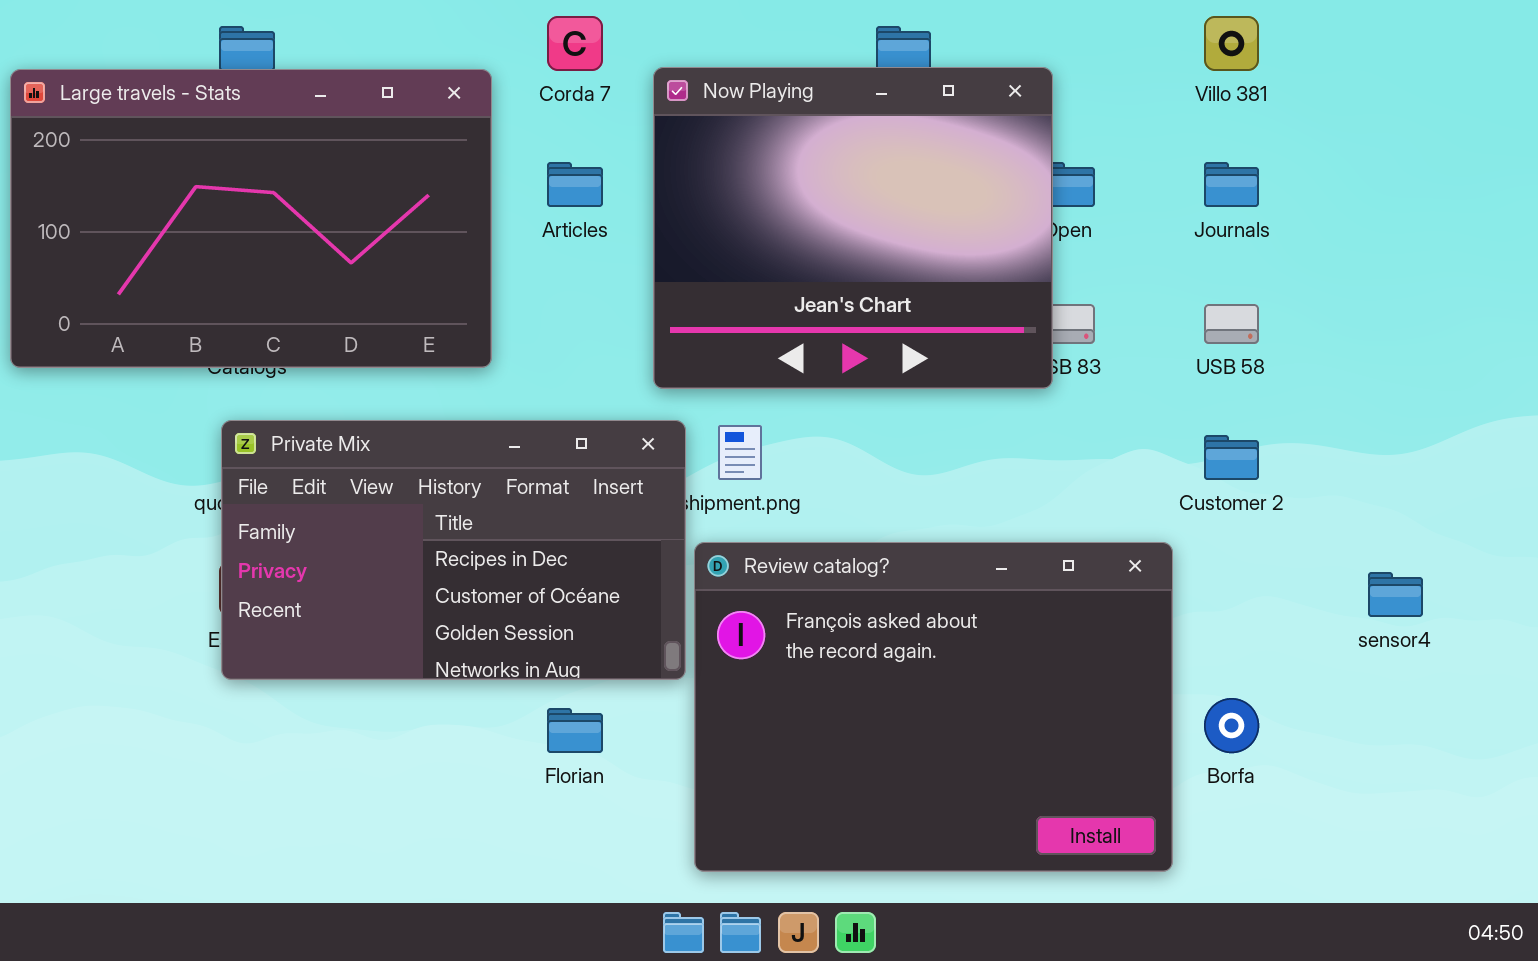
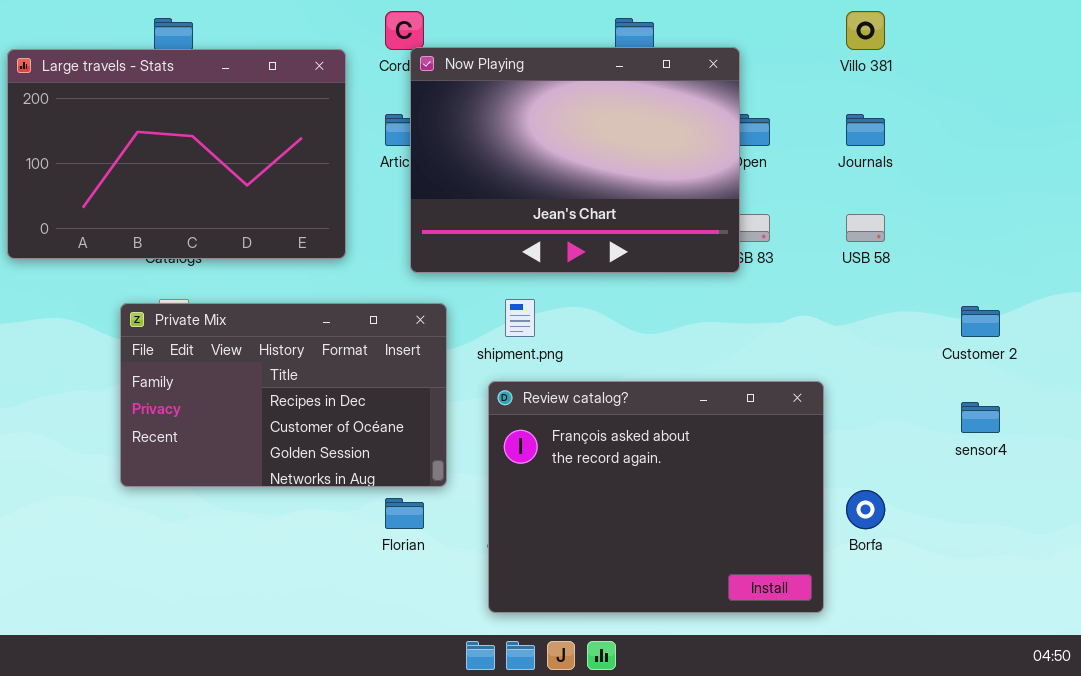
Now Playing: [653,67,1053,389] -> [410,47,740,273], resized
Private Mix: [221,420,686,680] -> [120,303,447,487], moved
Customer 2: [1204,435,1259,480] -> [961,306,1000,337], moved

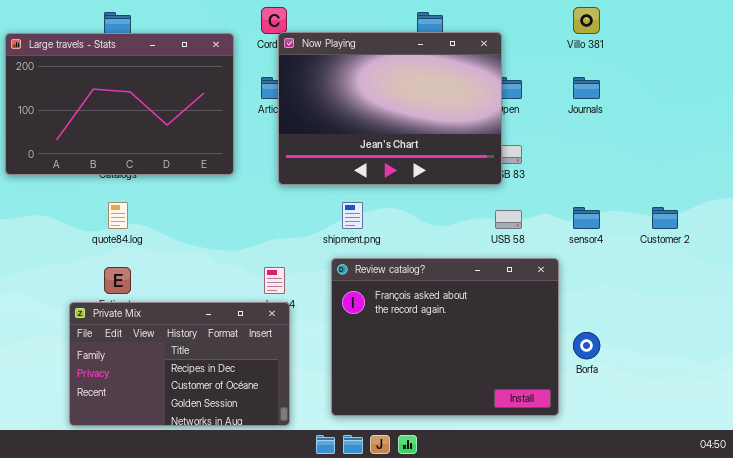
USB 58: [846,214,885,242] -> [495,210,522,229], moved
Private Mix: [120,303,447,487] -> [69,302,290,426], moved
sensor4: [961,402,1000,433] -> [573,207,600,229], moved

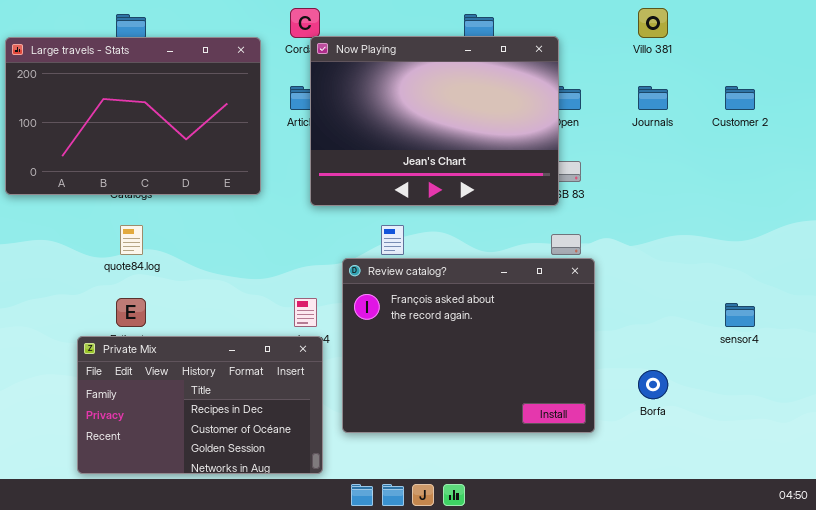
sensor4: [573,207,600,229] -> [725,303,755,327], moved
Customer 2: [652,207,678,229] -> [725,86,755,110], moved
Review catalog?: [331,258,559,416] -> [342,258,595,433], moved

